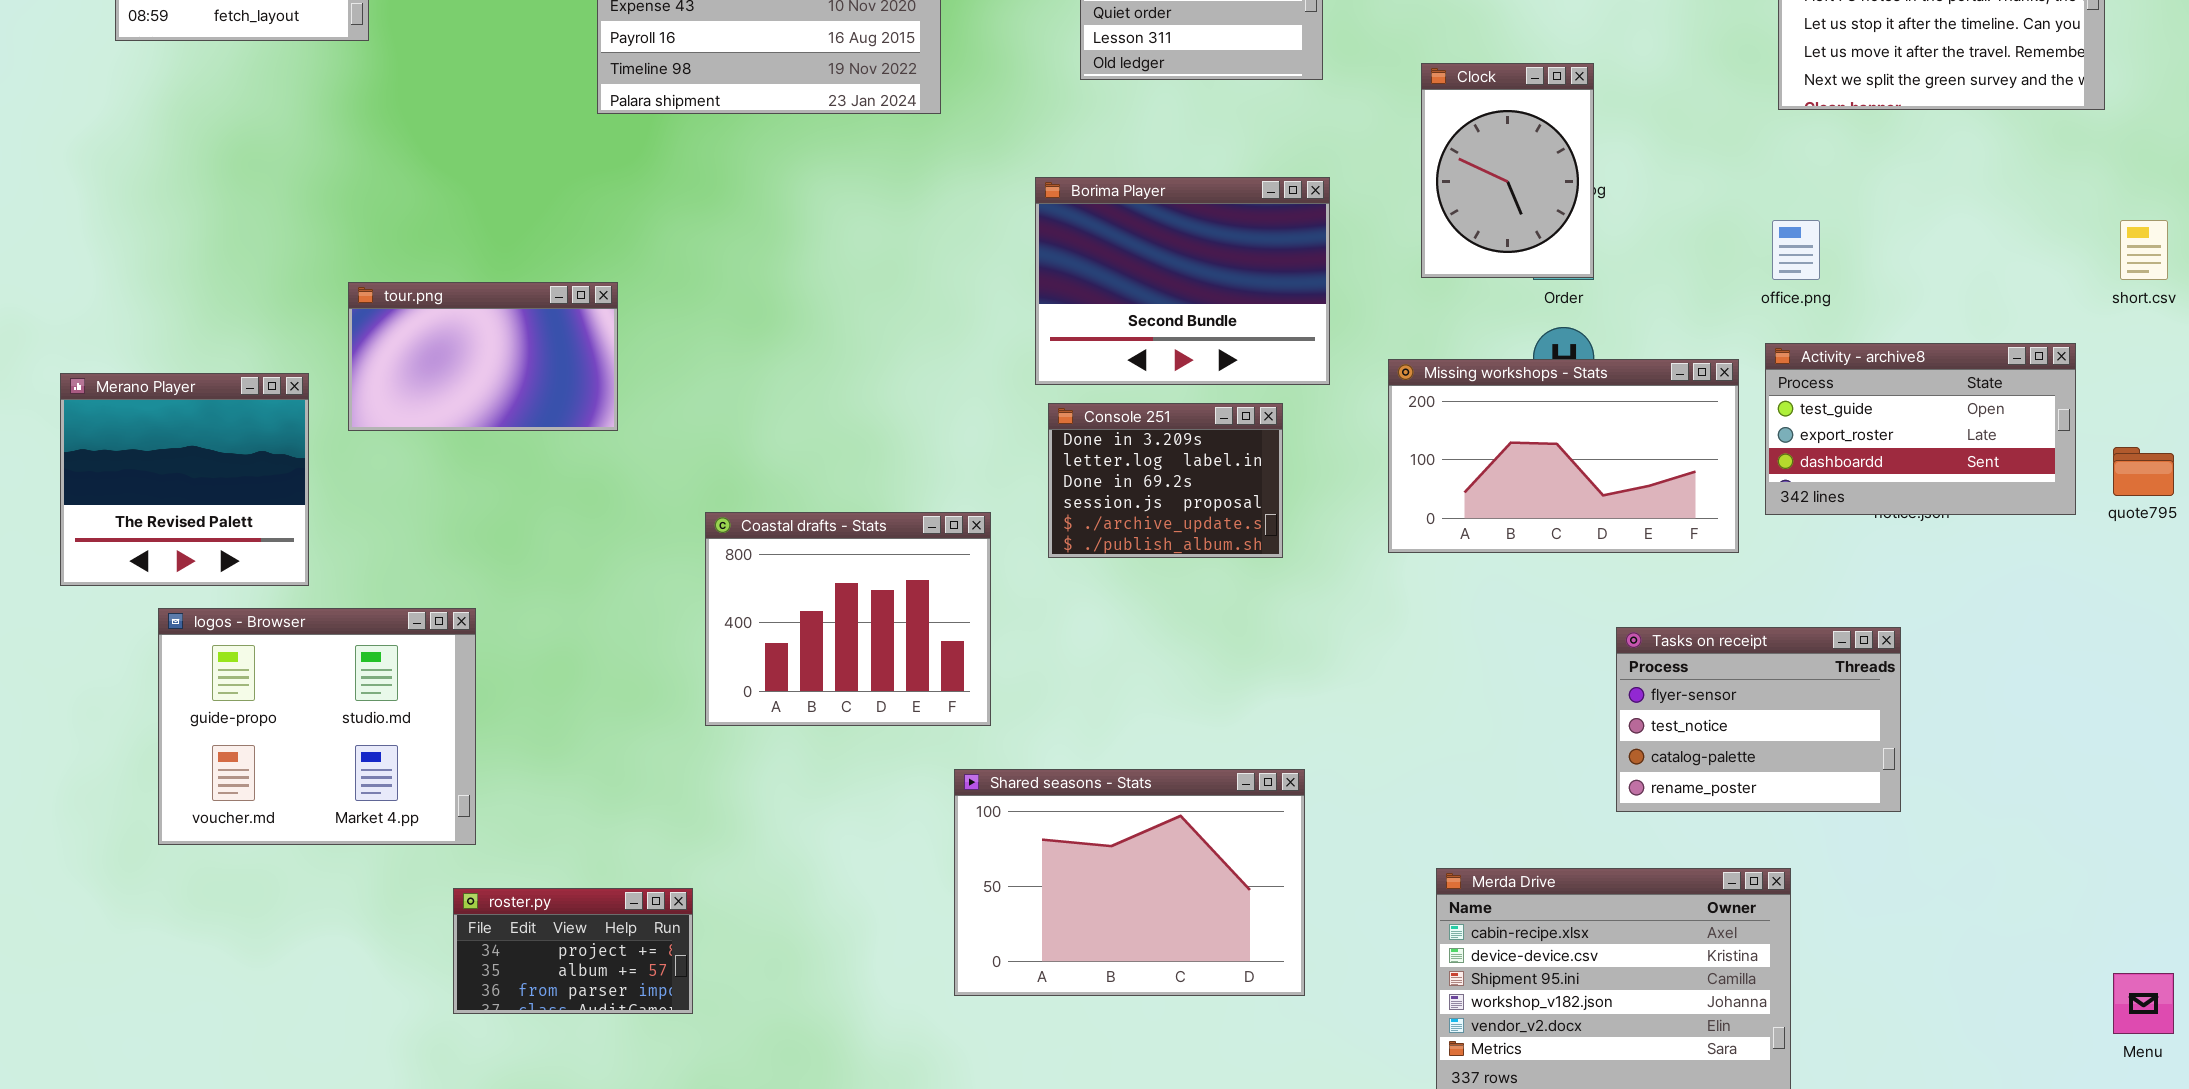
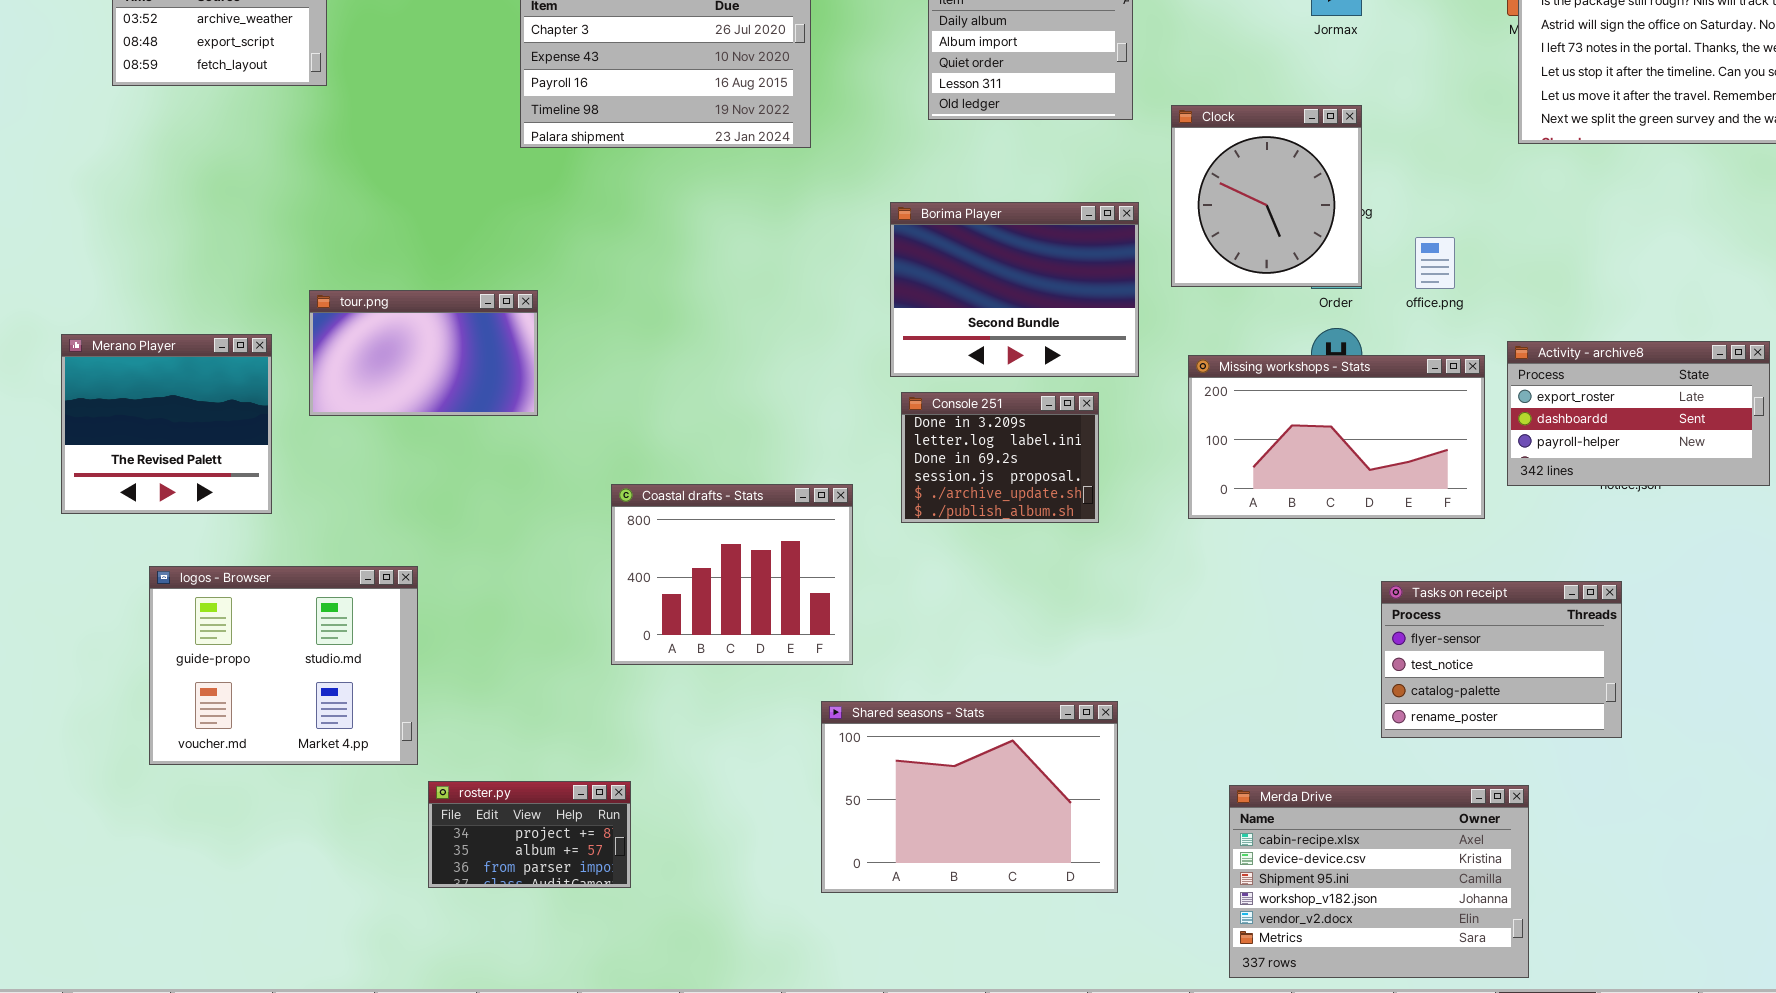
Clock: [1421,63,1594,278] -> [1171,105,1362,287], resized
office.png: [1772,220,1820,280] -> [1415,237,1455,289], moved
Activity - archive8: [1765,343,2076,515] -> [1507,341,1770,486], scrolled down 1 row
Merano Player: [60,373,309,586] -> [61,334,272,514], moved
roster.py: [453,888,693,1014] -> [428,781,631,888], moved

